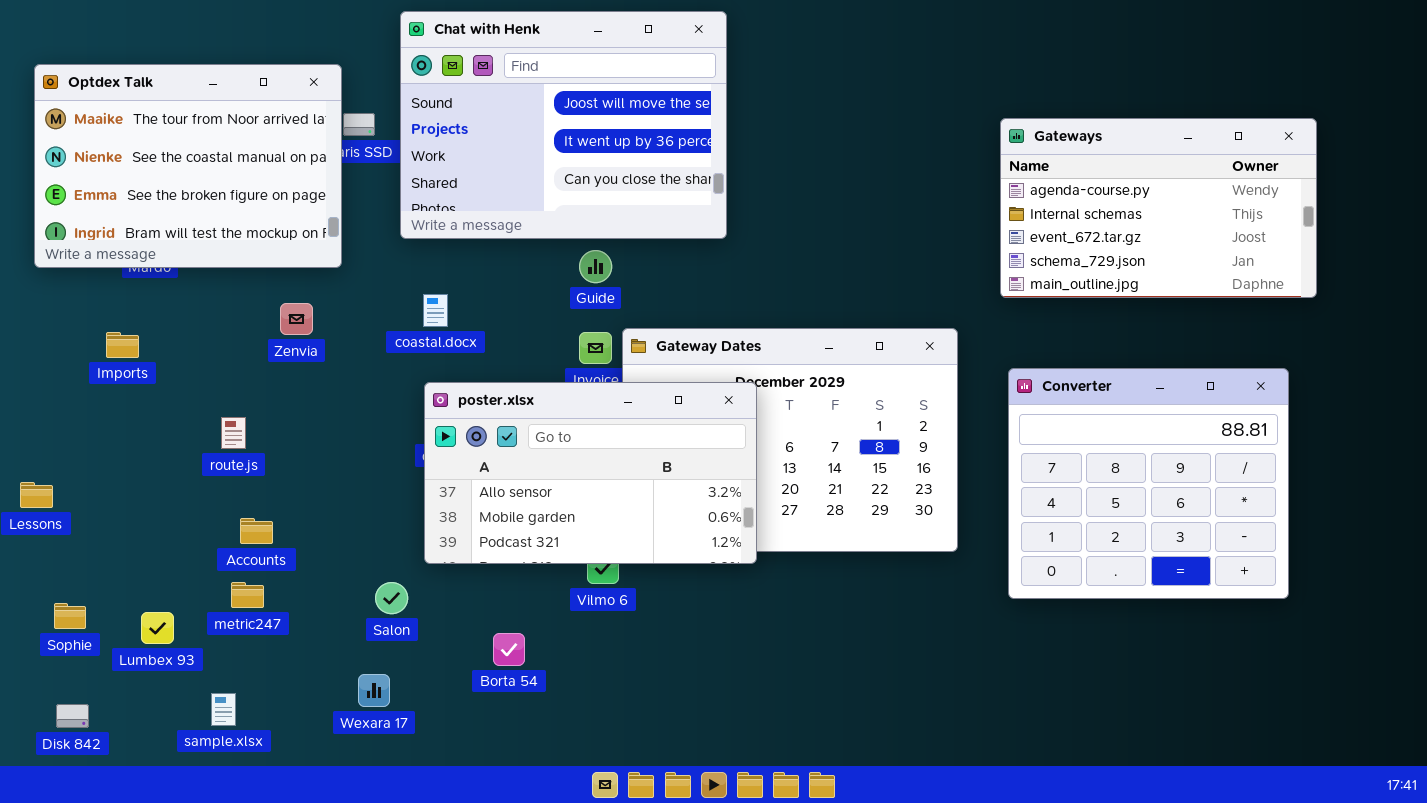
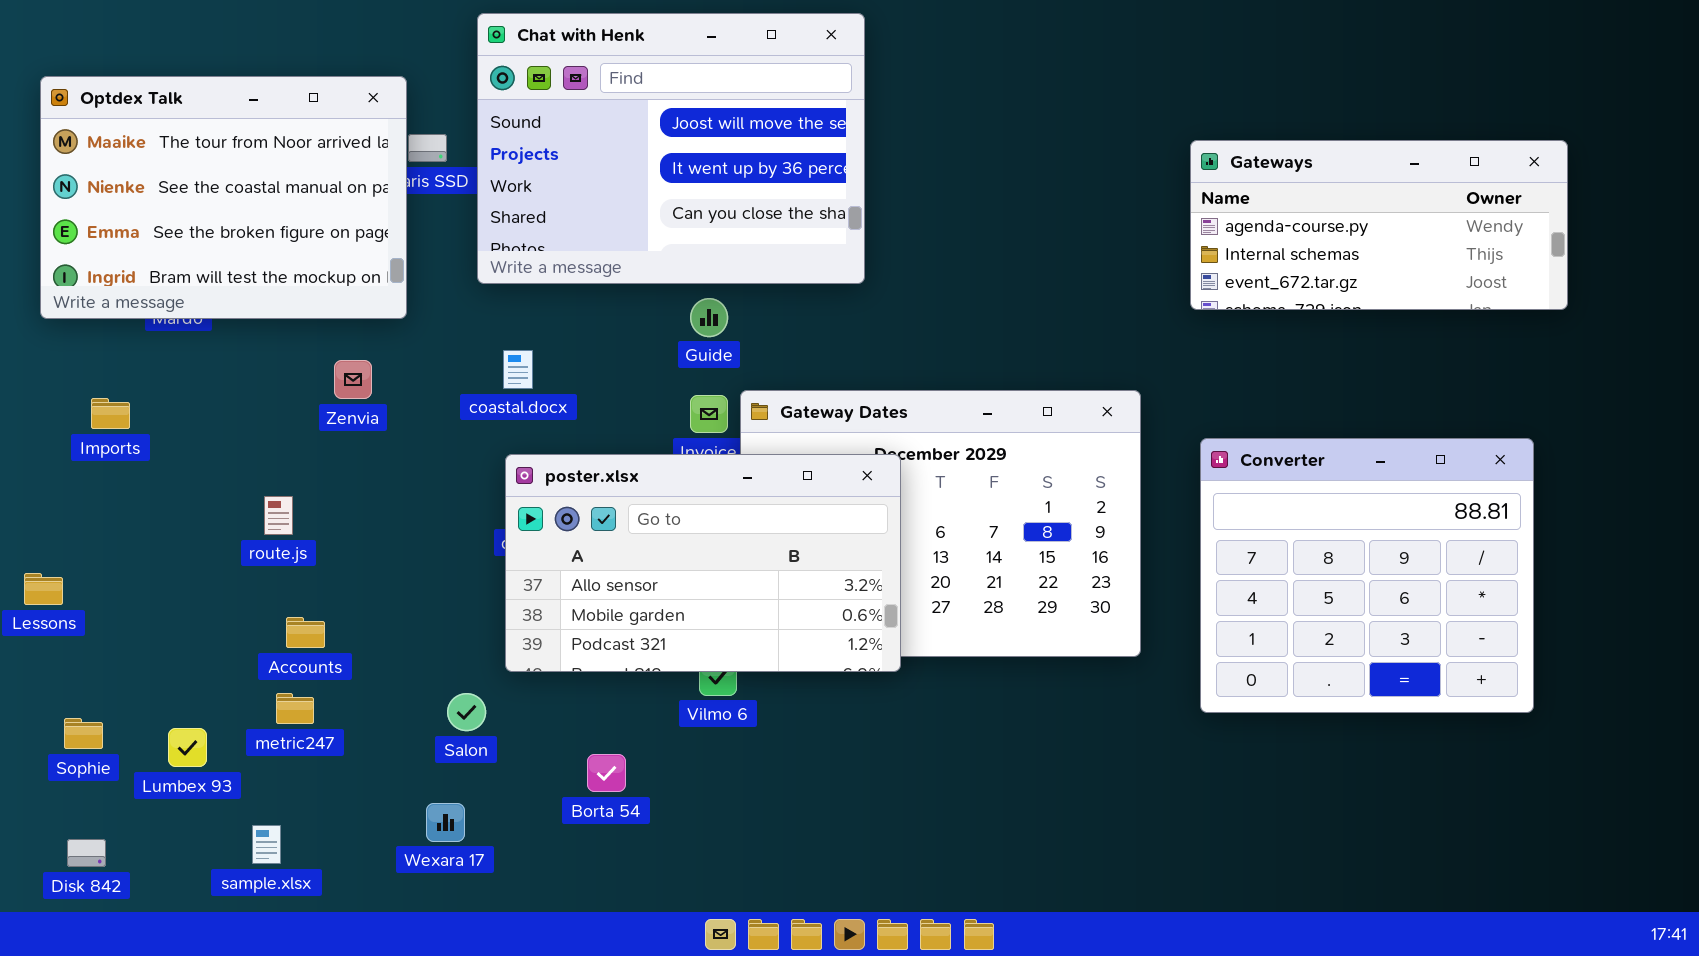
Gateways: [1000,118,1317,298] -> [1190,140,1568,310], resized
Imports: [106,332,139,358] -> [91,398,130,429], moved

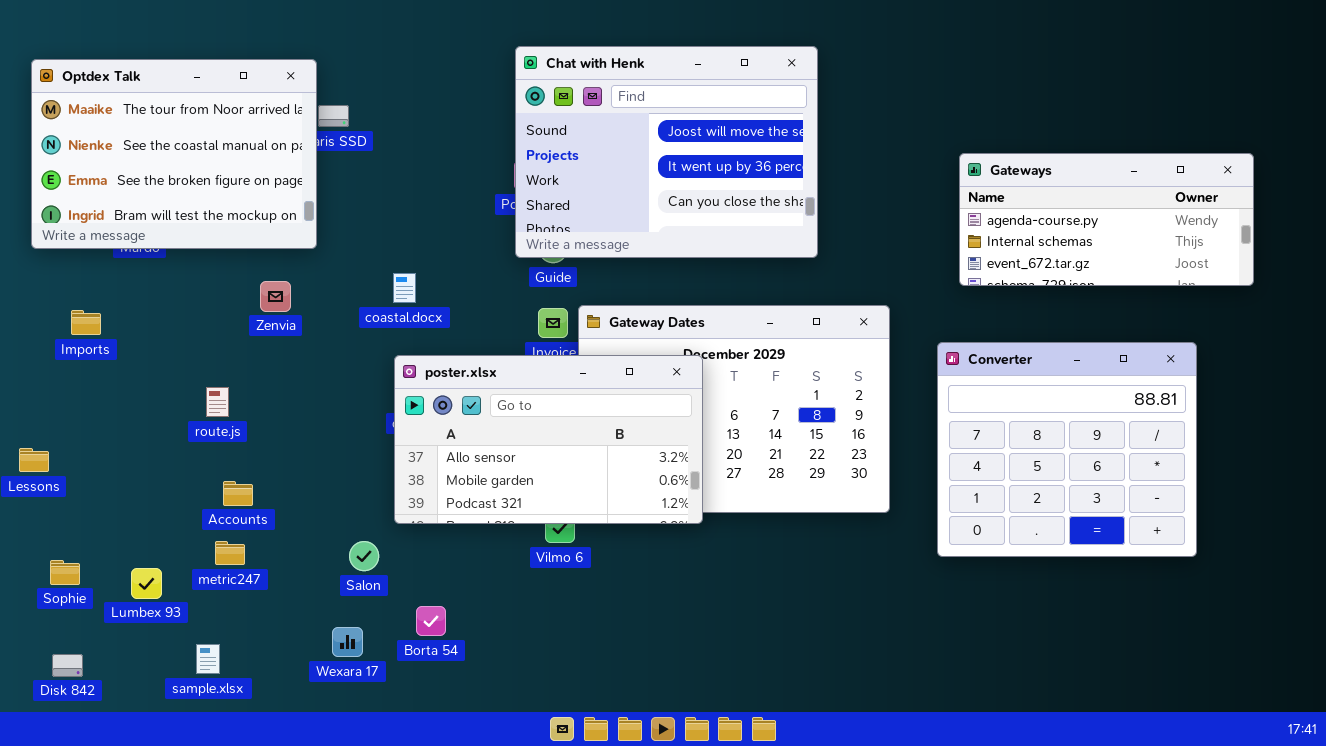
Chat with Henk: [477,13,865,284] -> [515,46,818,258], moved
Gateways: [1190,140,1568,310] -> [959,153,1254,286], moved
Borta 54: [587,754,626,792] -> [416,606,446,636], moved

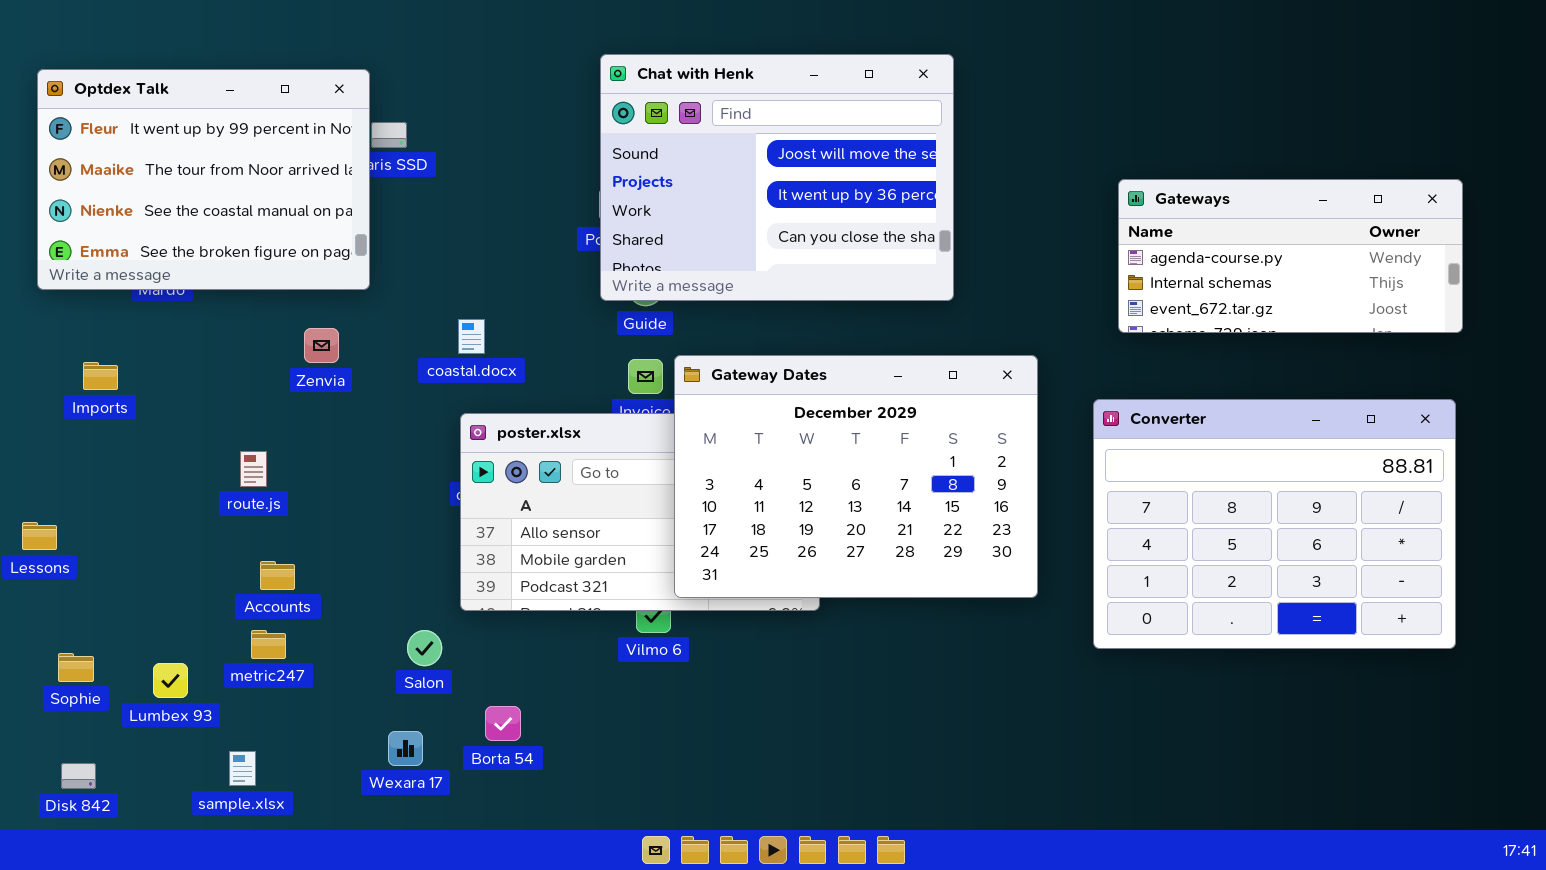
Optdex Talk: [31,59,317,249] -> [37,69,370,290], scrolled up 1 row
Gateway Dates: [578,305,890,513] -> [674,355,1038,598], raised
Converter: [937,342,1197,557] -> [1093,399,1456,649], resized

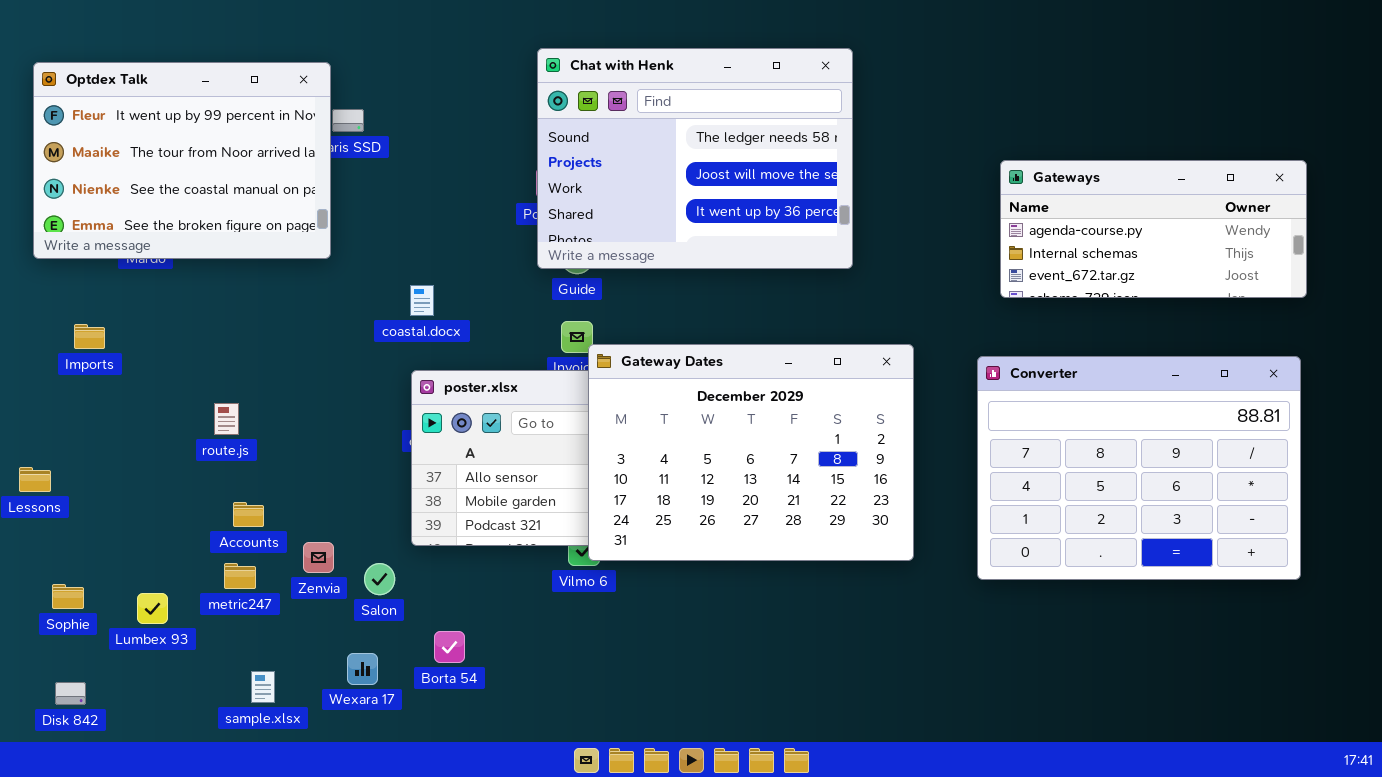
Chat with Henk: [600,54,954,301] -> [537,48,853,269], scrolled up 1 row
Zenvia: [304,328,339,363] -> [303,542,334,573], moved
Gateway Dates: [674,355,1038,598] -> [588,344,914,561], moved
sample.xlsx: [229,751,256,786] -> [251,671,275,703], moved

